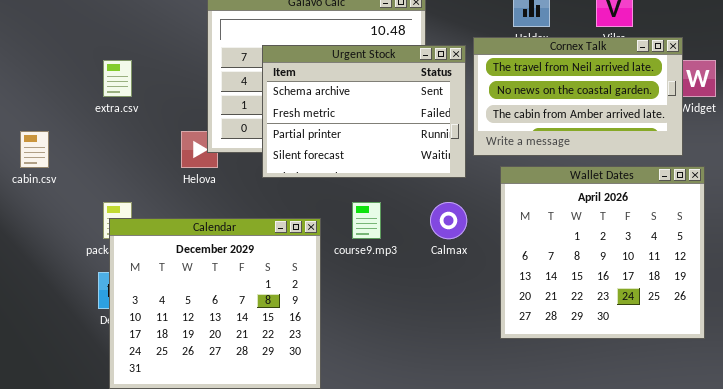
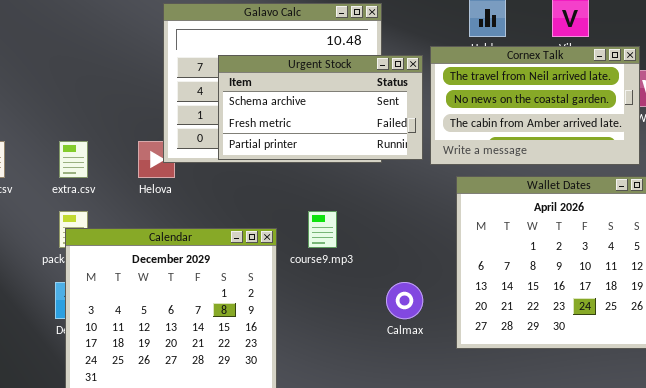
Urgent Stock: [262,45,466,178] -> [218,55,423,160], resized
extra.csv: [103,60,132,97] -> [59,141,88,178], moved
Calmax: [430,202,467,239] -> [386,282,423,319], moved

